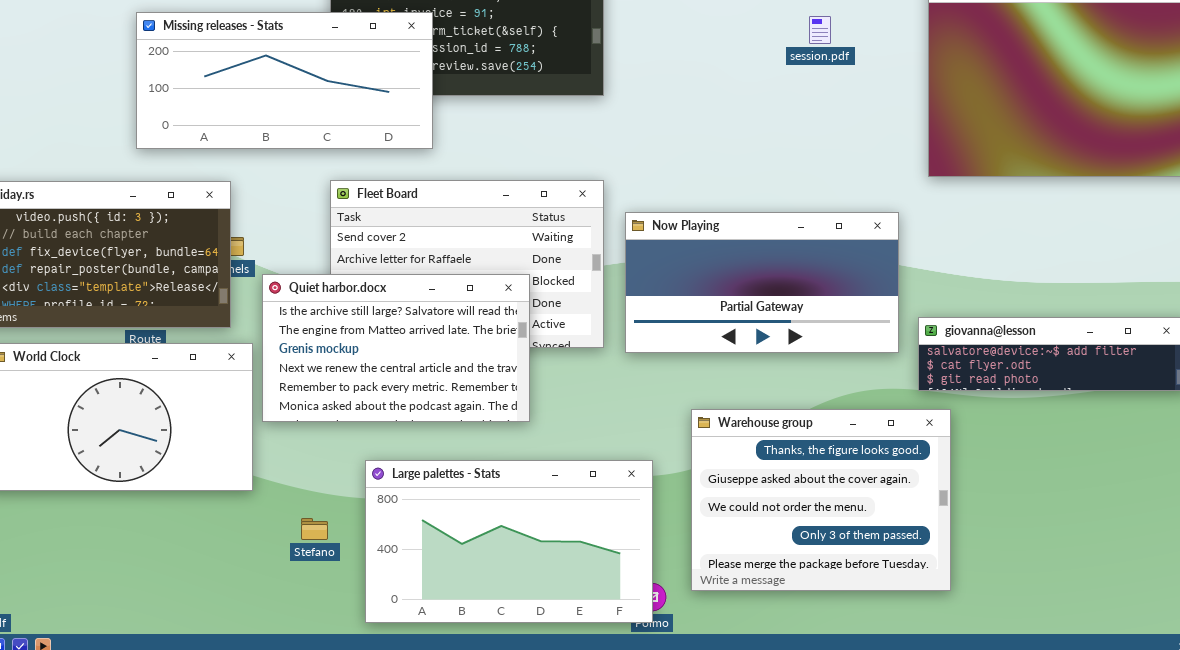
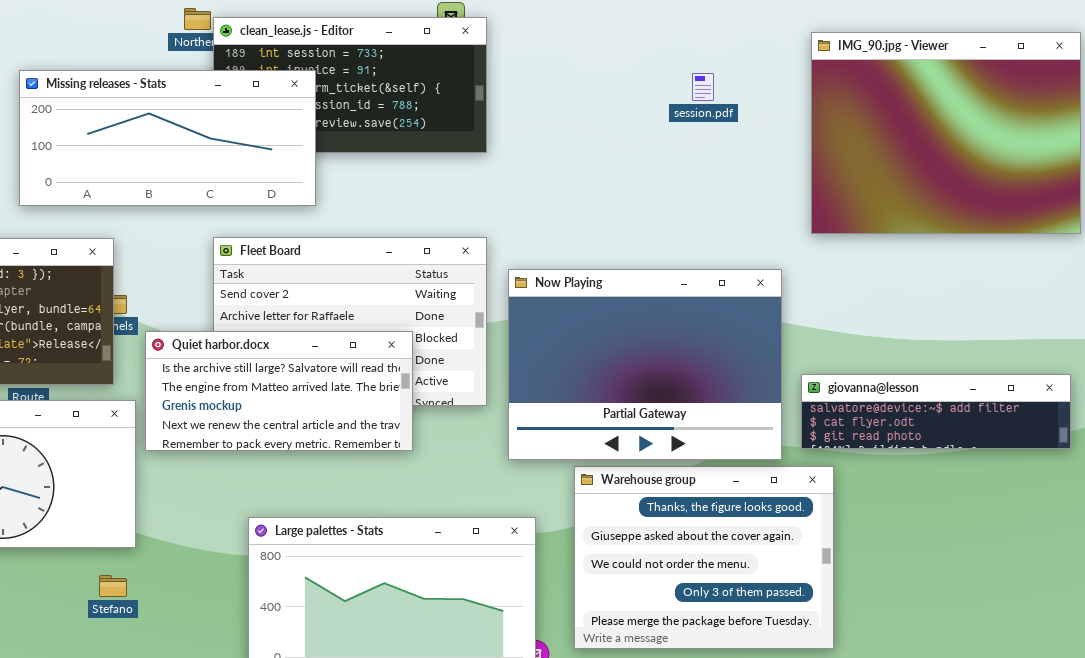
Now Playing: [625,212,899,353] -> [508,269,782,460], resized
Quiet harbor.docx: [262,274,530,422] -> [145,331,413,451], resized
Stefano: [301,518,328,540] -> [99,575,127,597], moved

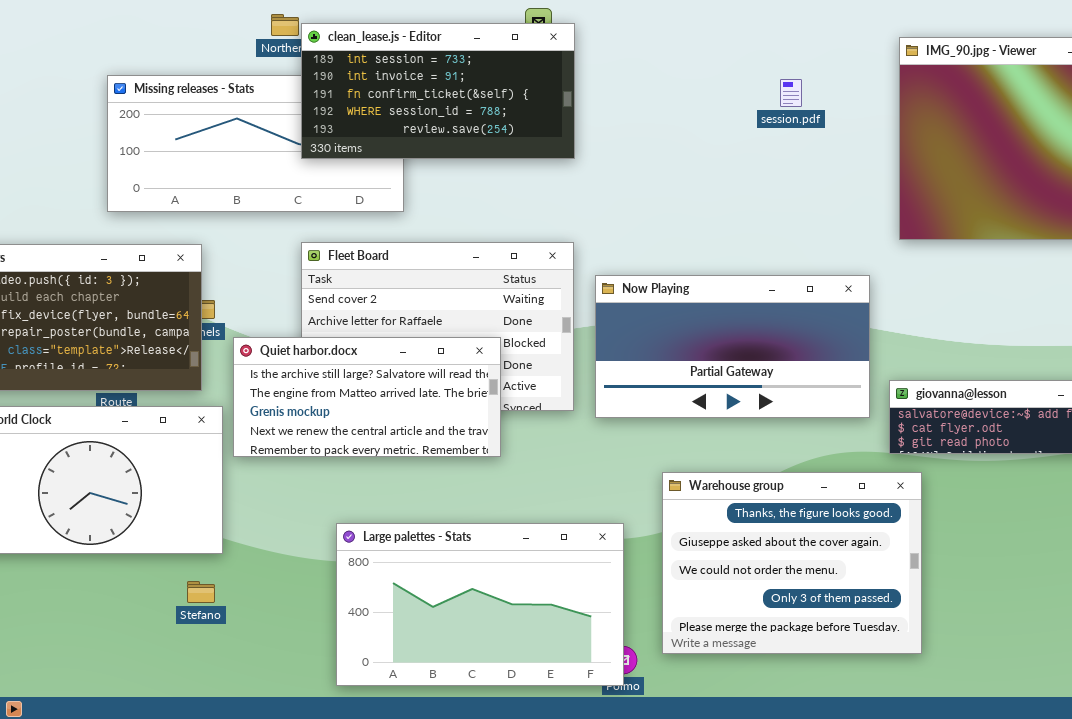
clean_lease.js - Editor: [213,17,487,153] -> [301,23,575,159], raised
Now Playing: [508,269,782,460] -> [595,275,870,418], resized

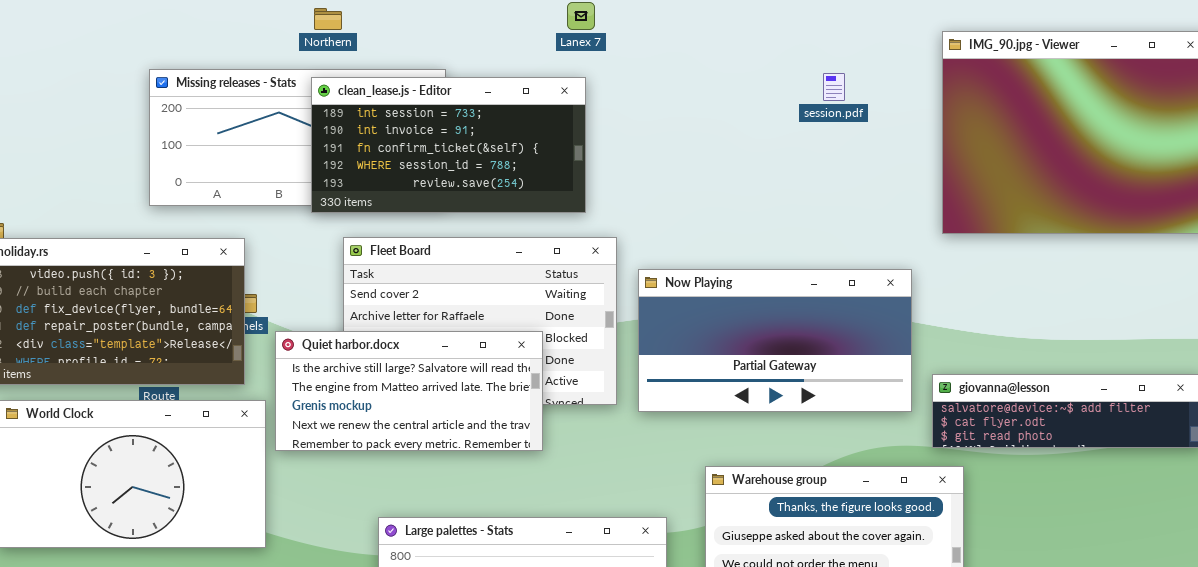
clean_lease.js - Editor: [301,23,575,159] -> [311,77,586,213], moved

